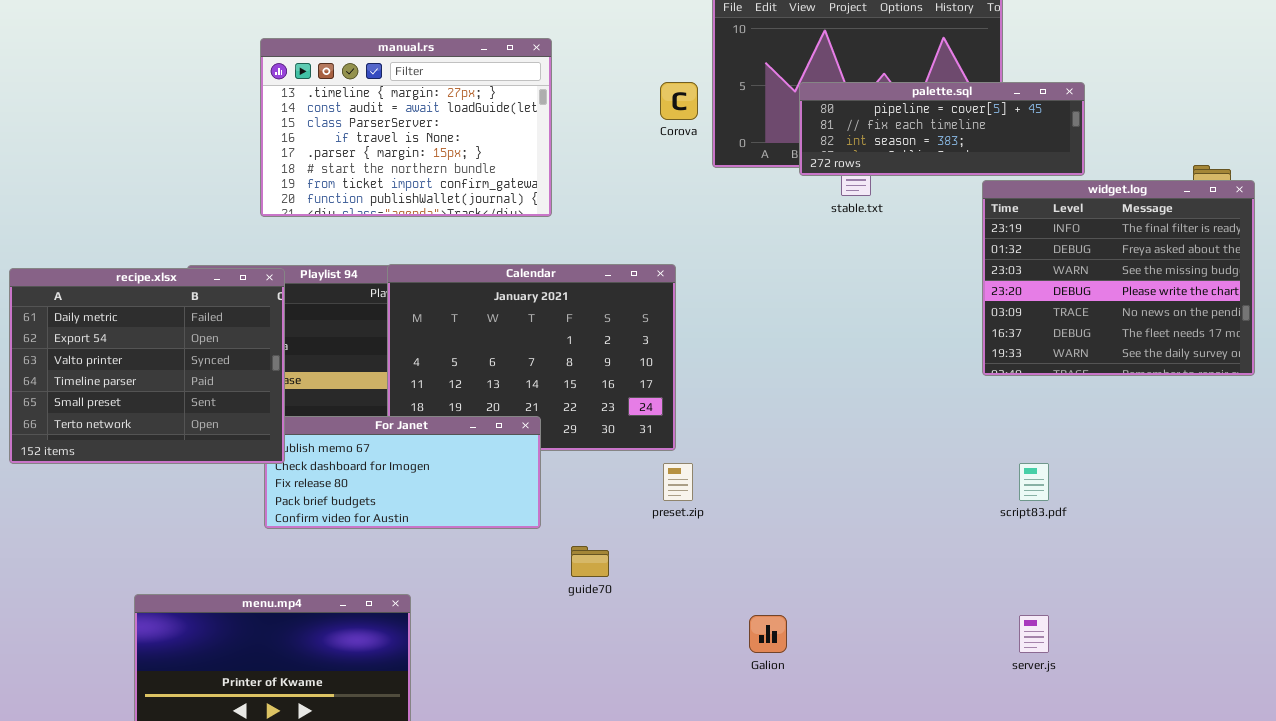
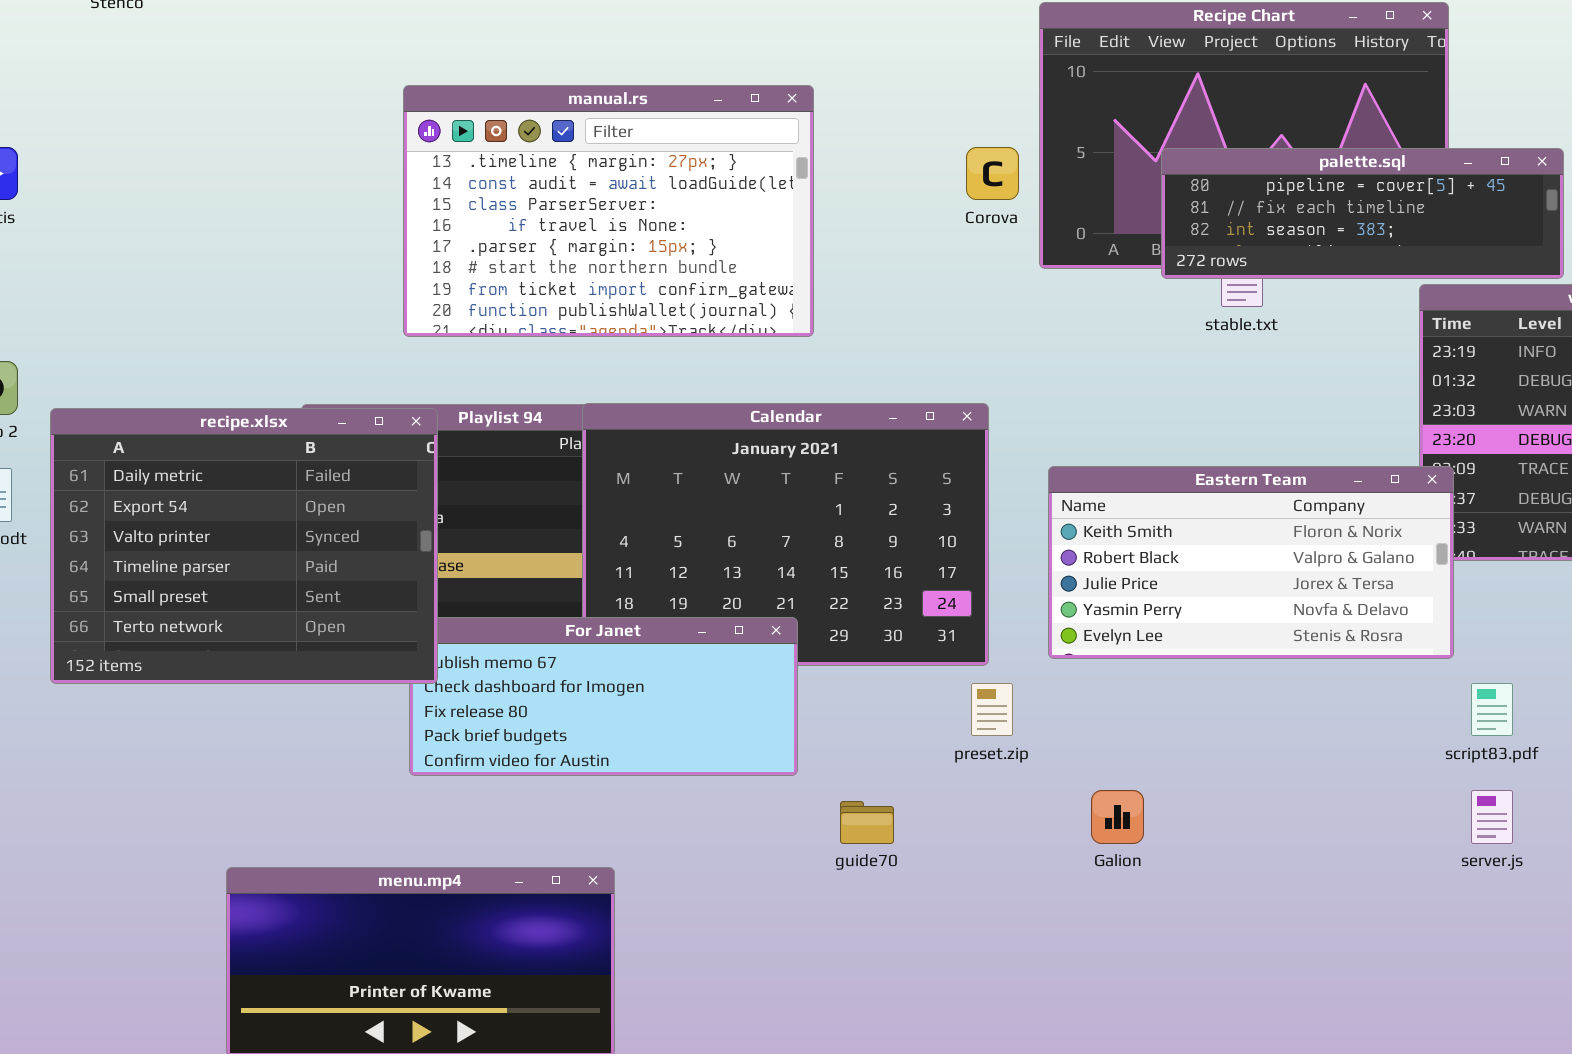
Eastern Team: none -> [1048,466,1454,659], opened
Galion: [749,615,787,653] -> [1091,790,1144,844], moved
server.js: [1019,615,1049,653] -> [1471,790,1513,844], moved

